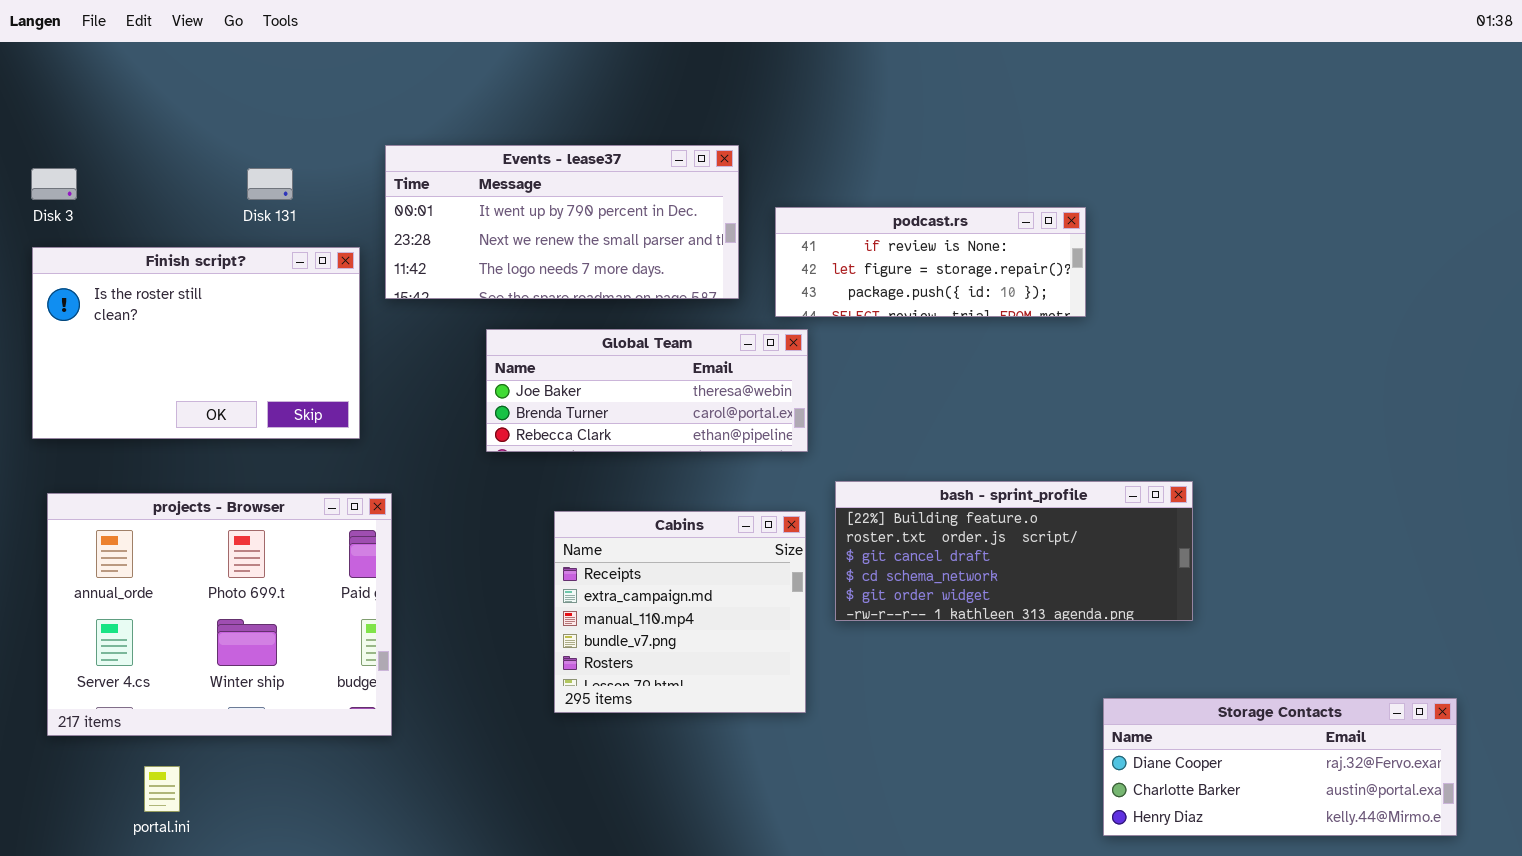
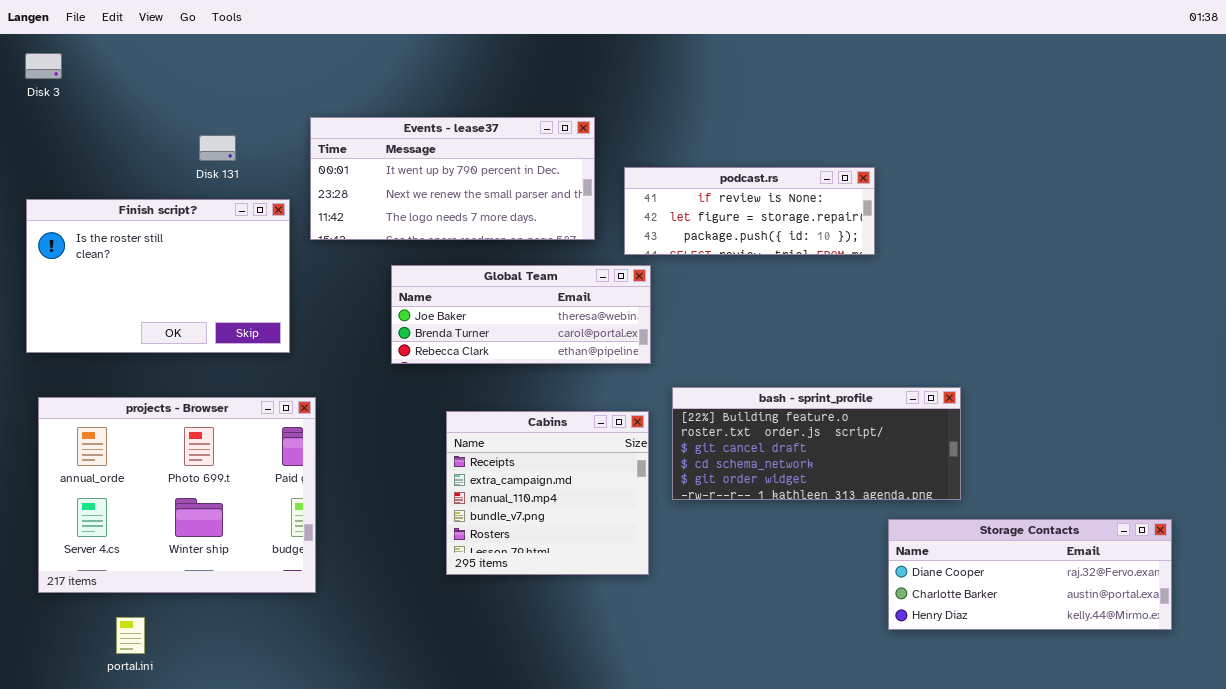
Disk 3: [31,168,77,200] -> [25,53,62,79], moved
Storage Contacts: [1103,698,1457,836] -> [888,519,1172,630], moved

